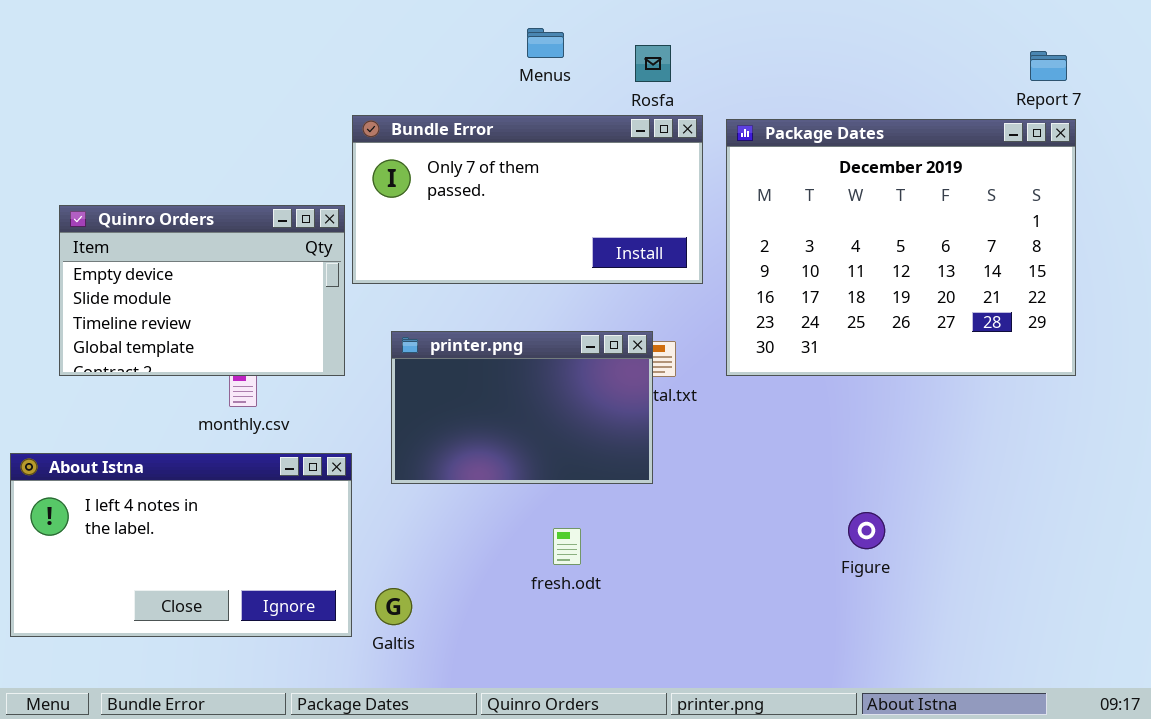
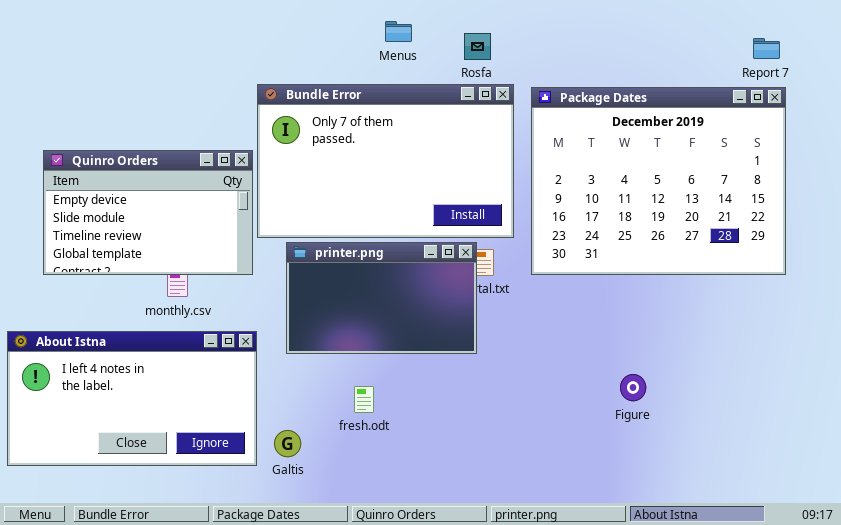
Bundle Error: [352,115,703,284] -> [257,84,514,238], resized
fresh.odt: [553,528,581,565] -> [354,386,374,413], moved

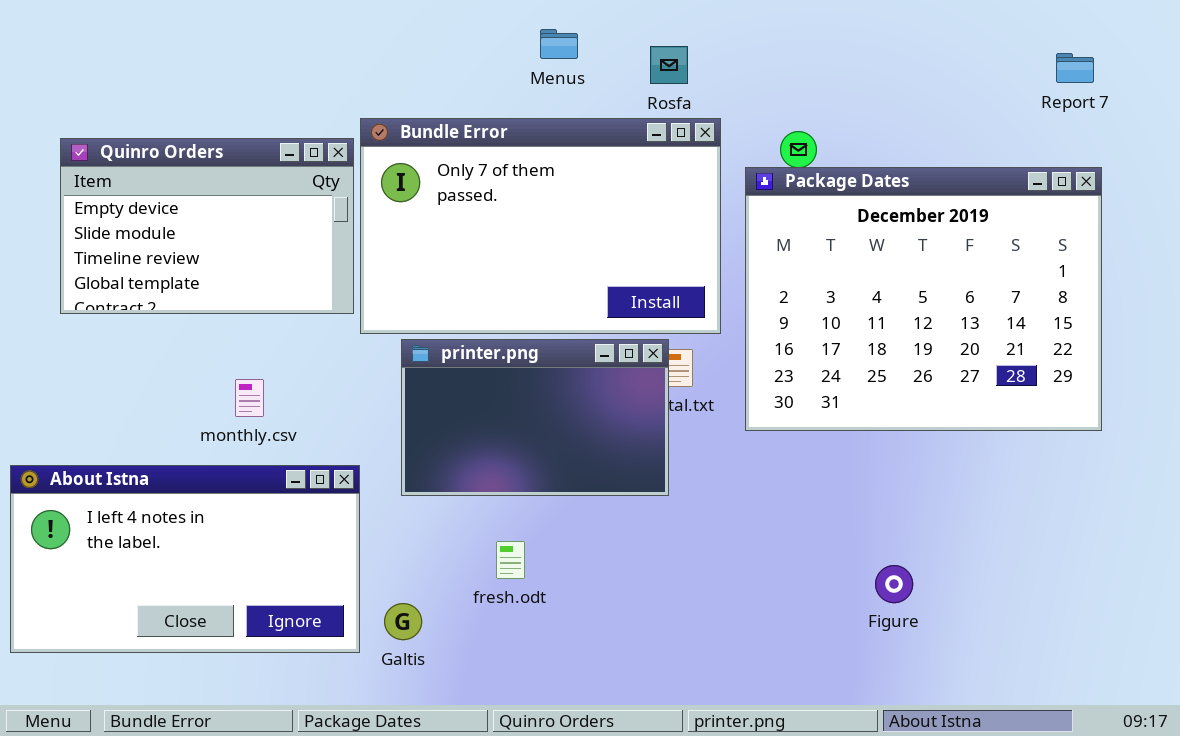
Package Dates: [531,87,786,275] -> [745,167,1102,431], moved
Quinro Orders: [43,150,253,275] -> [60,138,354,314], moved
Figure: [620,374,646,401] -> [875,565,913,603], moved

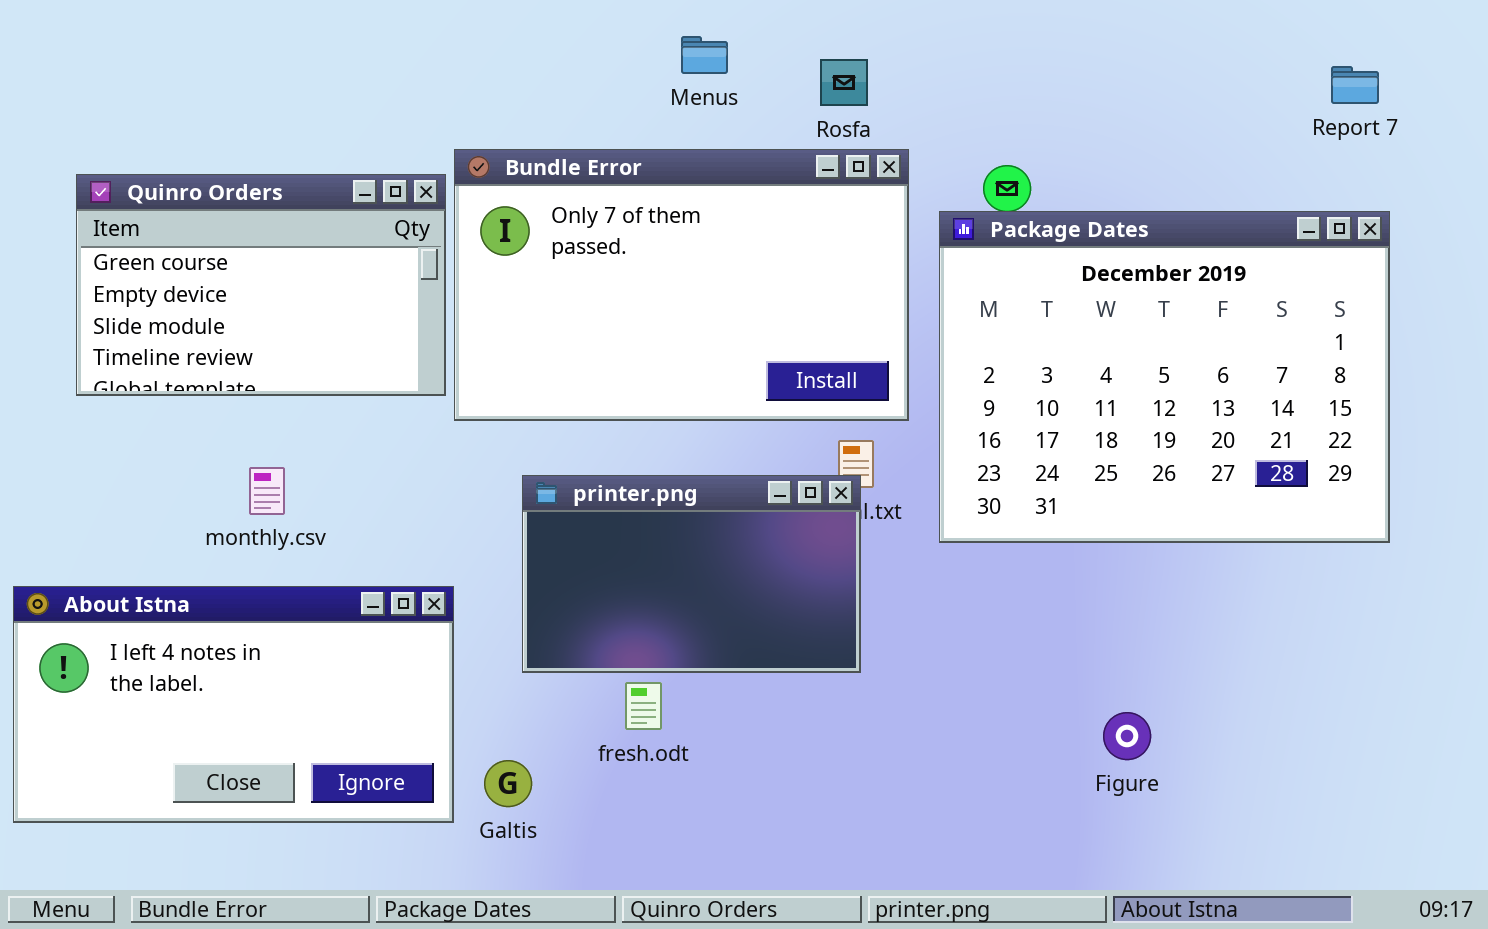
Quinro Orders: [60,138,354,314] -> [76,174,446,396], scrolled up 1 row
printer.png: [401,339,669,496] -> [522,475,861,673], moved
monthly.csv: [235,379,264,417] -> [249,467,285,515], moved

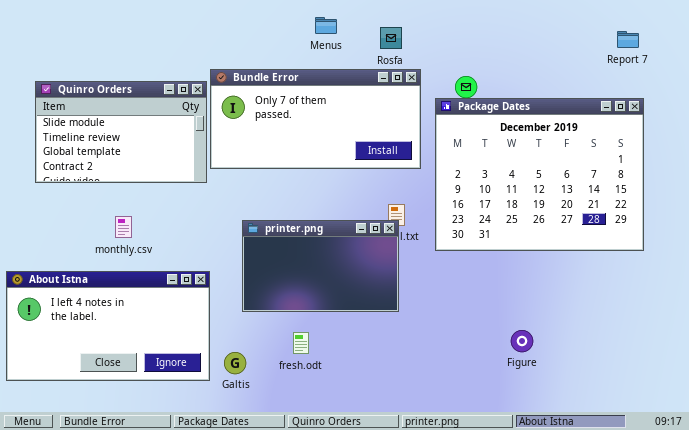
Bundle Error: [454,149,909,421] -> [210,69,421,169], resized
Quinro Orders: [76,174,446,396] -> [35,81,207,183], scrolled down 2 rows
fresh.odt: [625,682,662,730] -> [293,332,309,354], moved

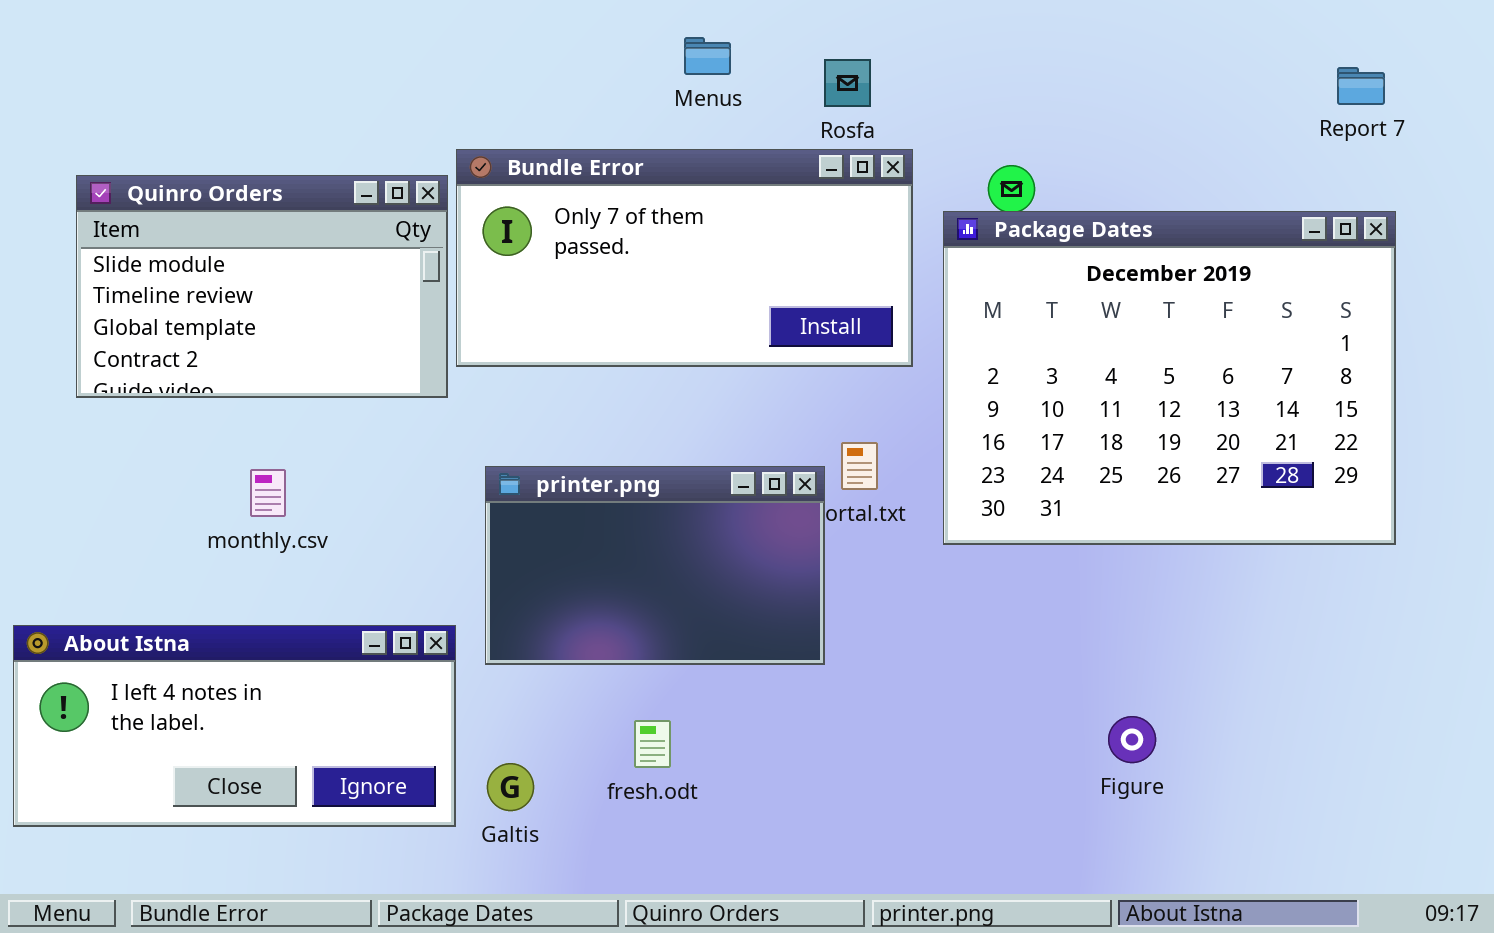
printer.png: [242,220,399,312] -> [485,466,825,665], moved
About Istna: [6,271,210,381] -> [13,625,456,827], resized

